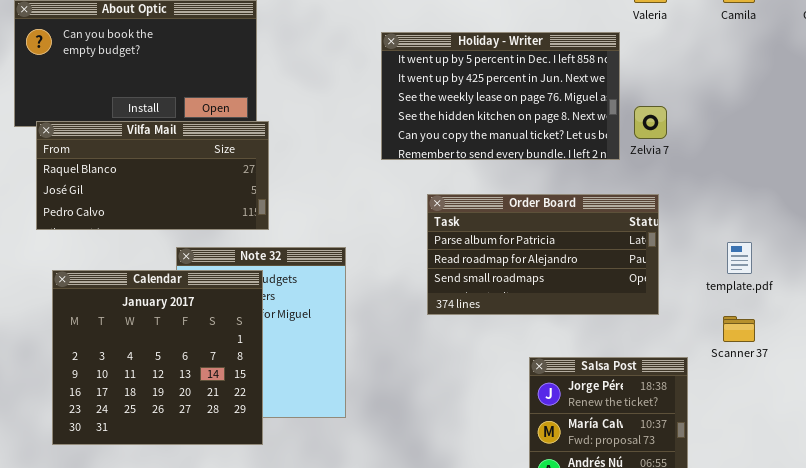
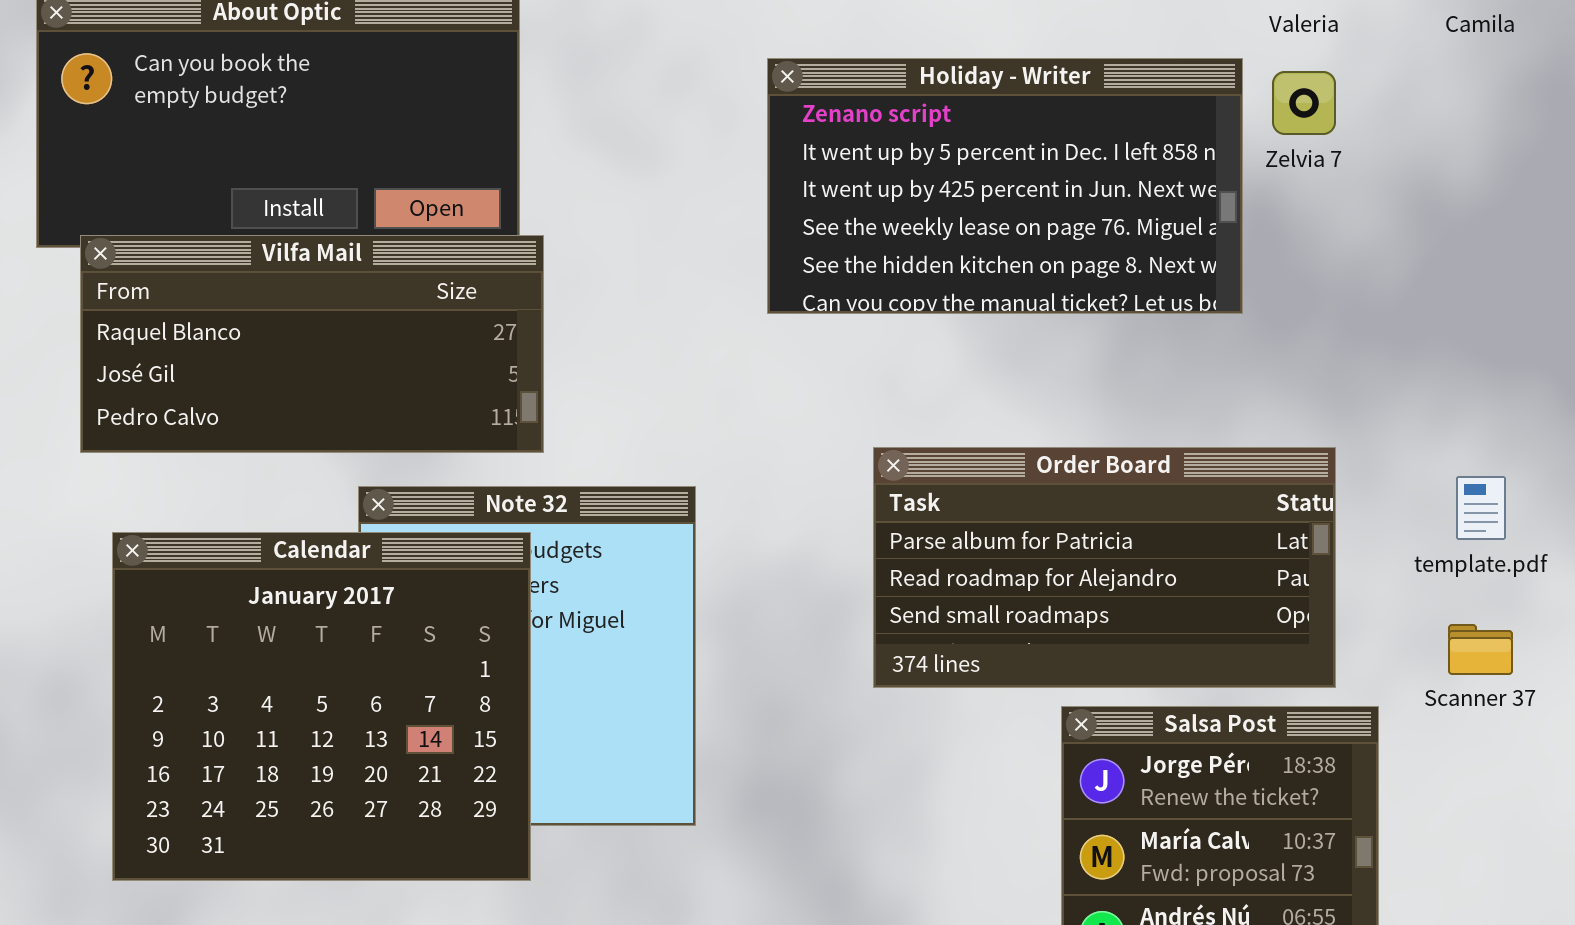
Holiday - Writer: [381,32,620,160] -> [767,58,1243,314], scrolled up 1 row
Zelvia 7: [634,106,667,139] -> [1272,71,1336,135], moved
Order Board: [427,194,659,315] -> [873,447,1336,688], moved

